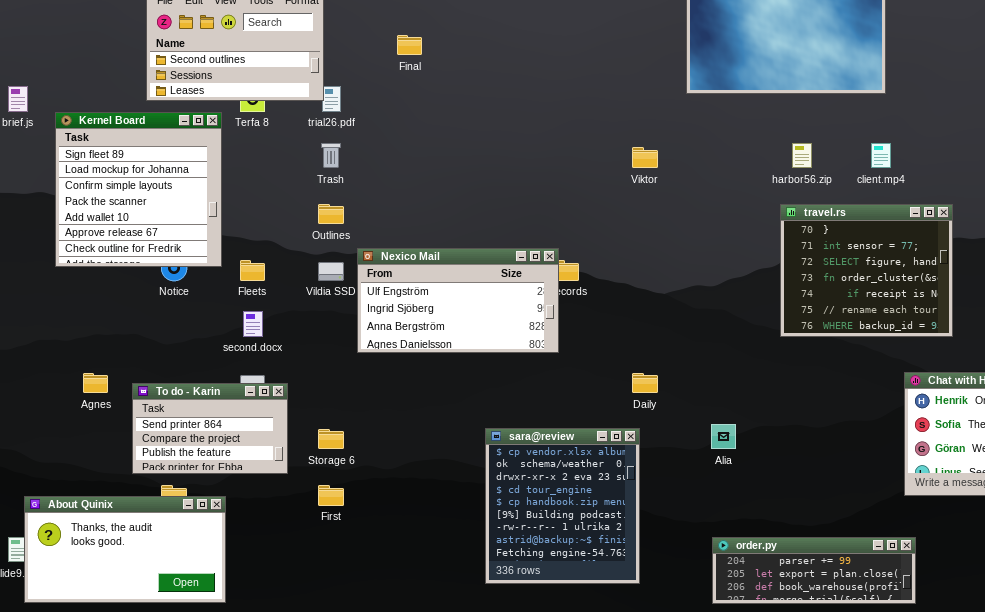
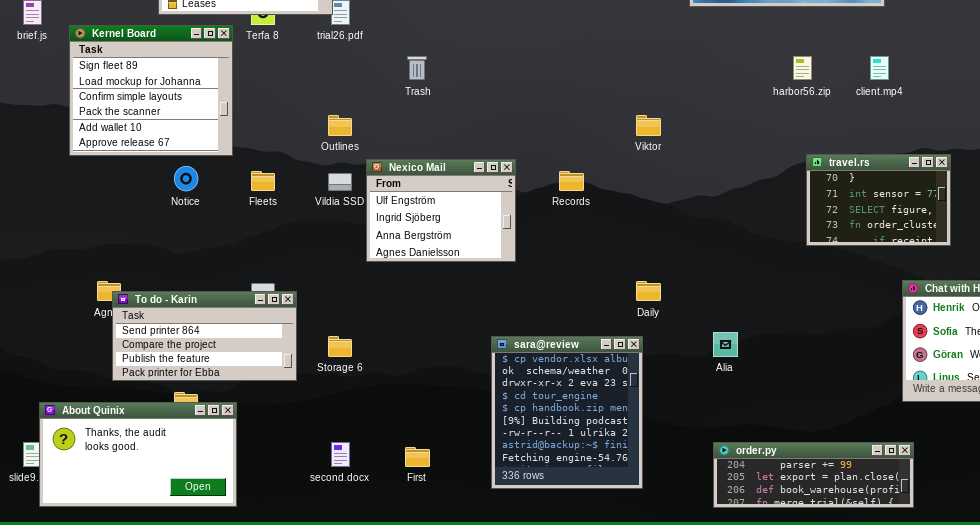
Kernel Board: [55,112,222,267] -> [69,25,233,156], resized
Trash: [321,143,341,168] -> [407,56,427,80], moved
Viktor: [632,147,658,168] -> [636,115,661,136], moved
travel.rs: [780,204,953,337] -> [806,154,951,246], resized
Nexico Mail: [357,248,559,353] -> [366,159,516,262], resized
second.docx: [243,311,263,337] -> [331,442,350,467], moved
To do - Karin: [132,383,288,474] -> [112,291,297,381], resized
First: [318,485,344,506] -> [405,447,430,467], moved

